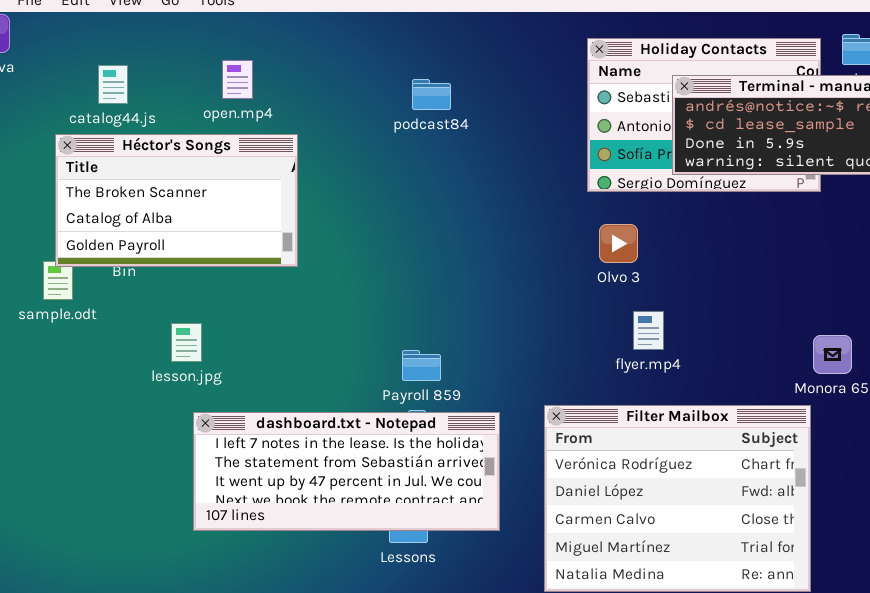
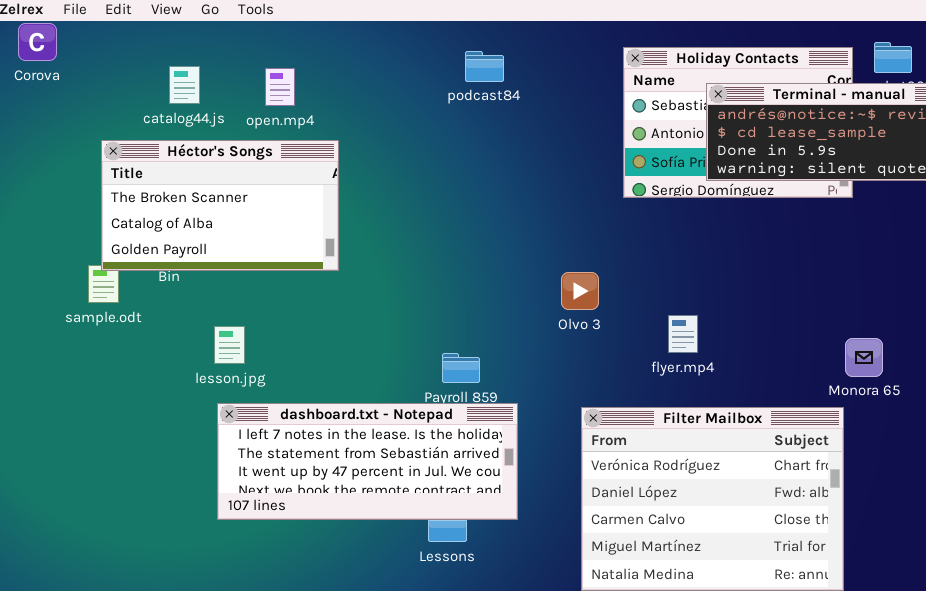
catalog44.js: [98,65,128,104] -> [169,66,200,104], moved
podcast84: [412,79,451,110] -> [465,51,504,82], moved
Olvo 3: [599,224,638,263] -> [561,272,599,310], moved
dashboard.txt - Notepad: [193,412,500,531] -> [217,403,518,520], moved

